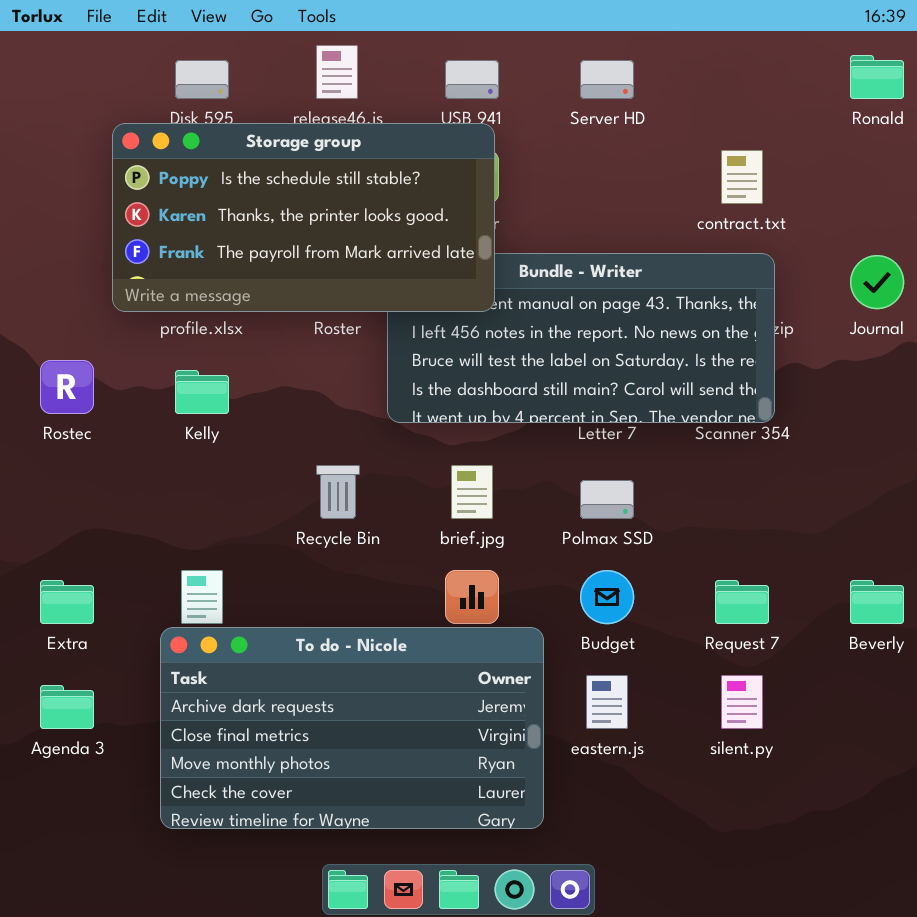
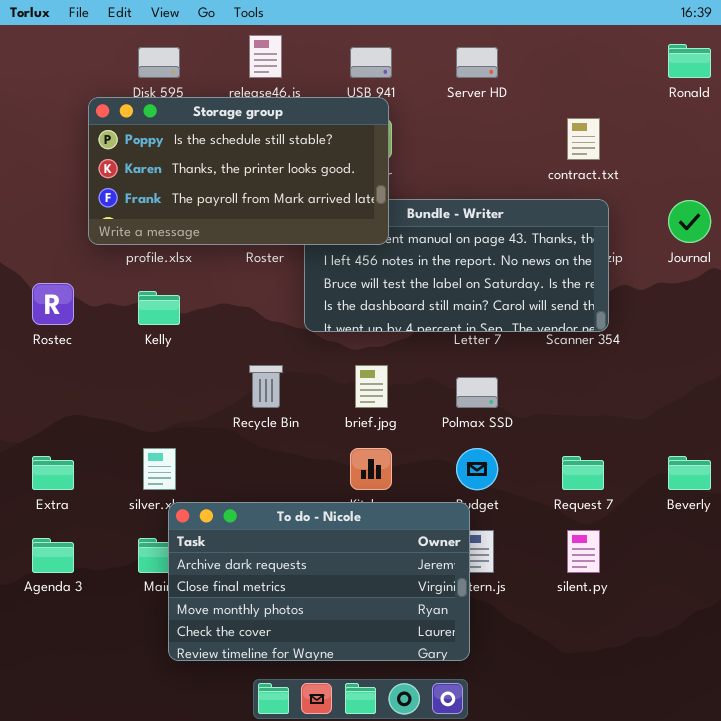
To do - Nicole: [160,627,544,829] -> [168,502,470,661], moved

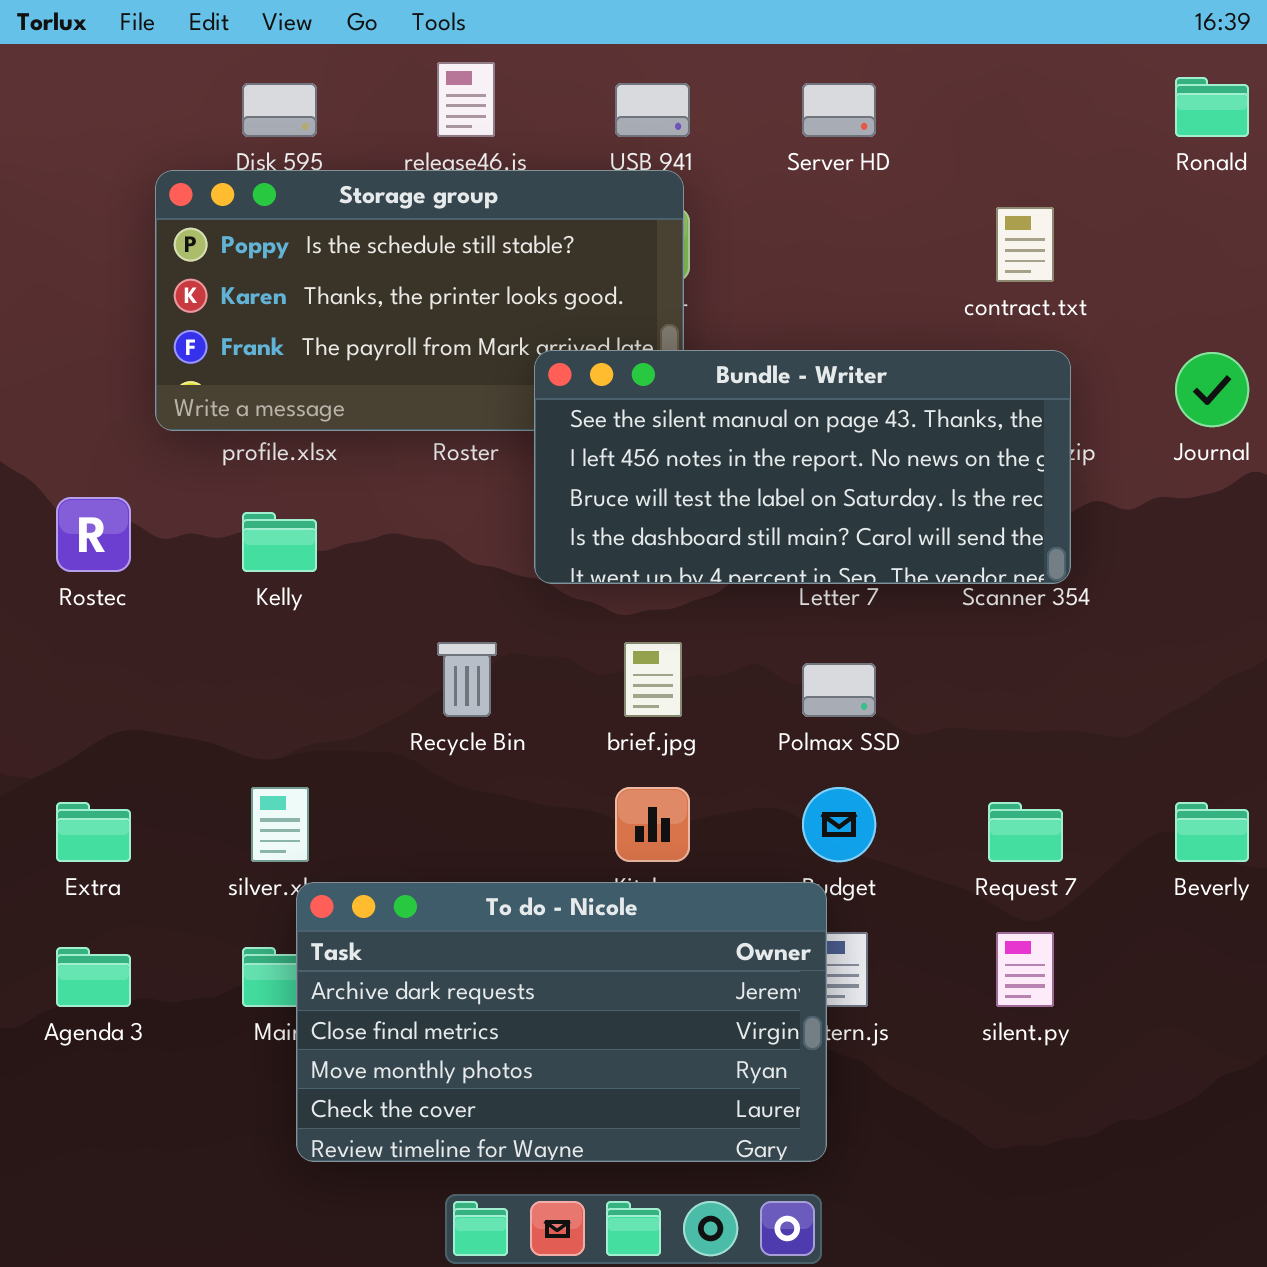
Bundle - Writer: [304,199,609,332] -> [534,350,1071,584], raised

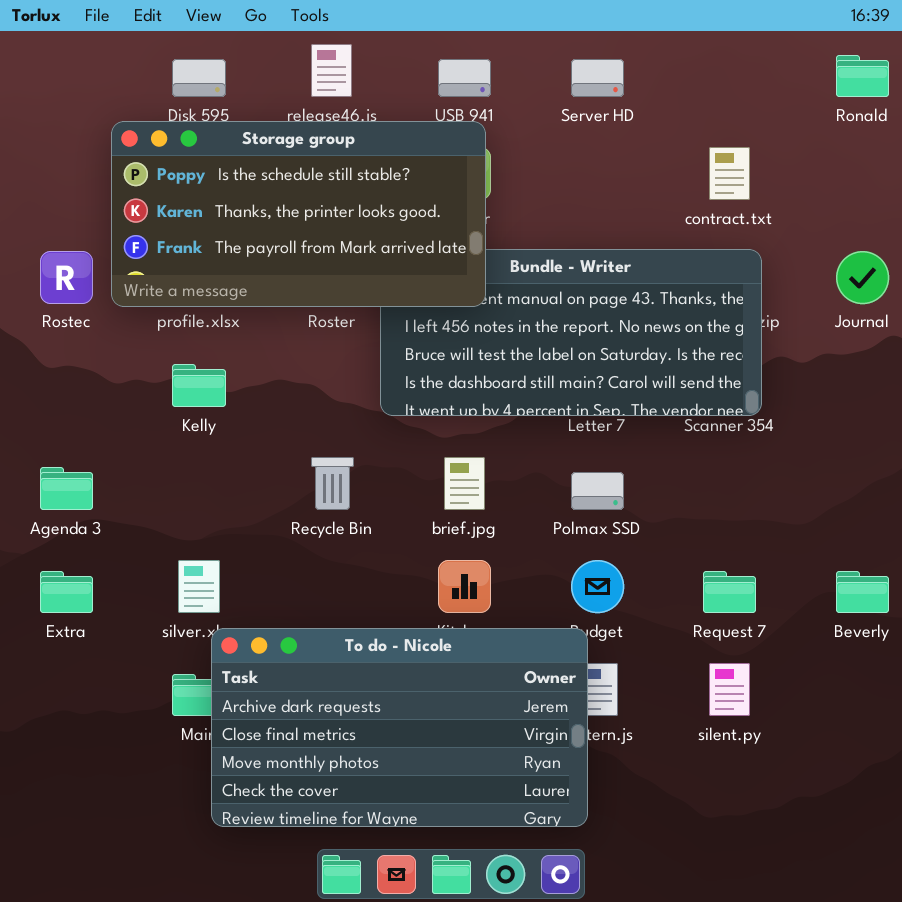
Storage group: [155,170,684,431] -> [111,121,486,307], raised
Rostec: [56,497,131,572] -> [40,251,93,304], moved
Agenda 3: [56,947,131,1007] -> [40,467,93,510], moved

